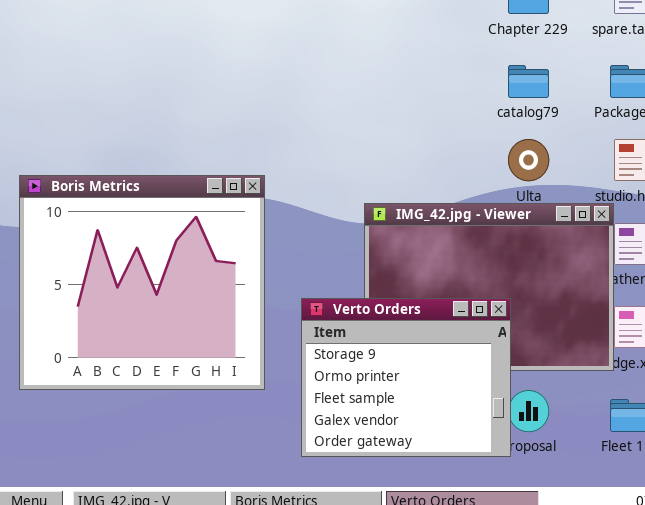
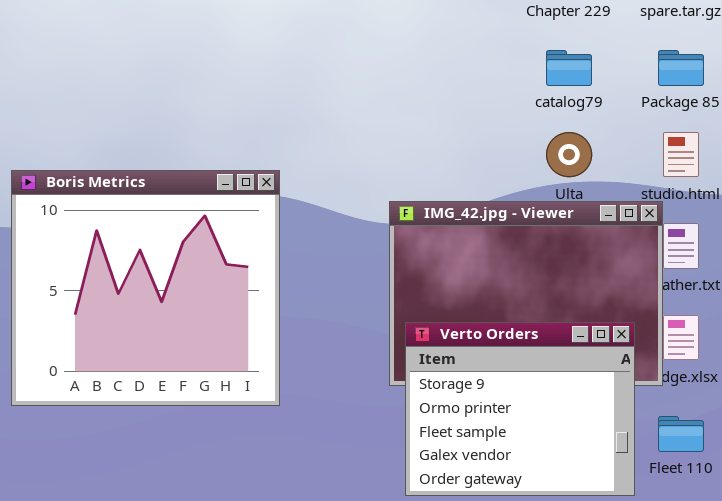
Verto Orders: [301,298,511,457] -> [405,322,635,496], moved

